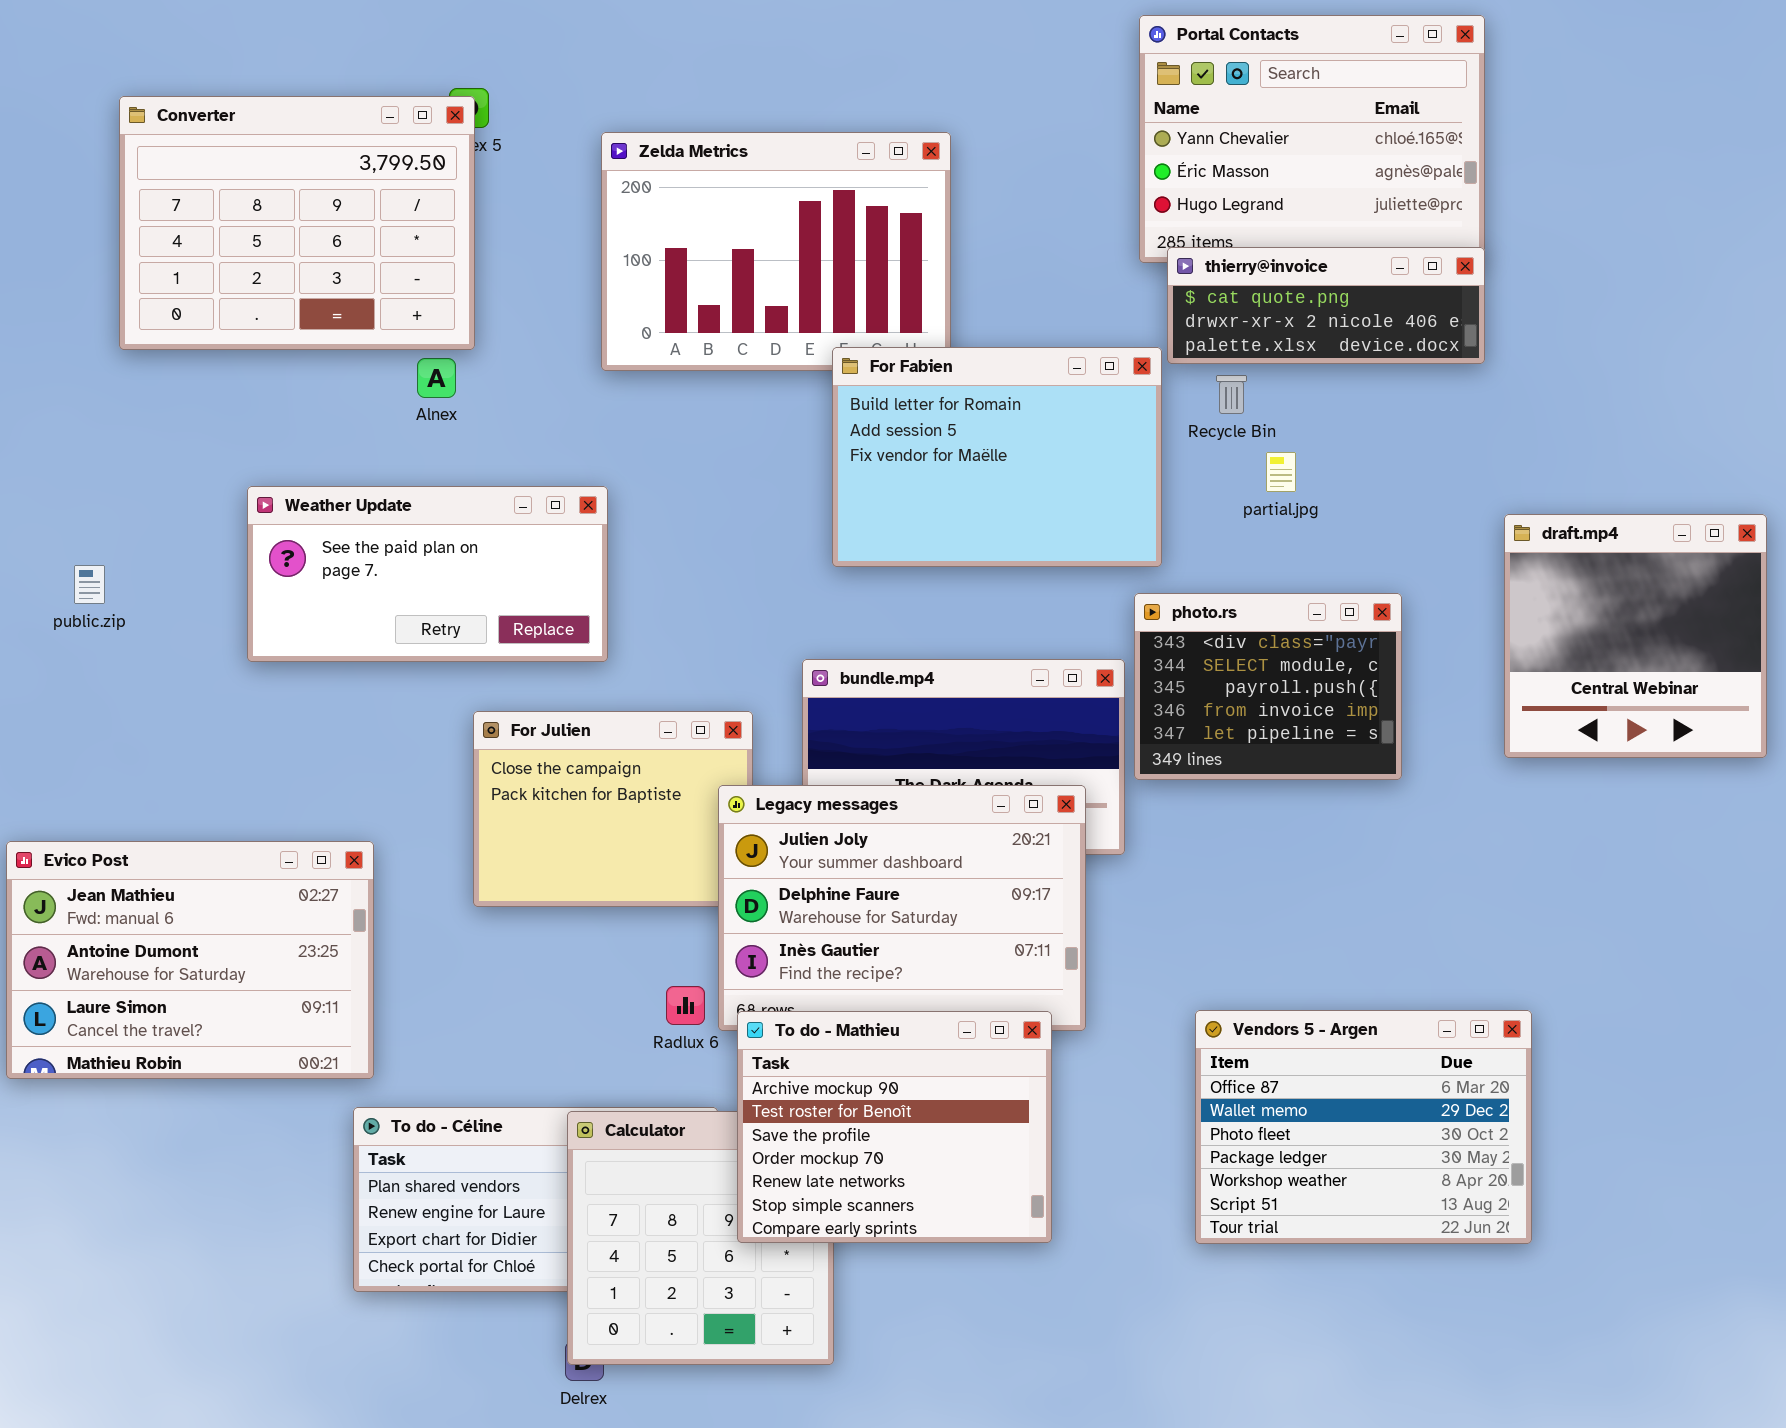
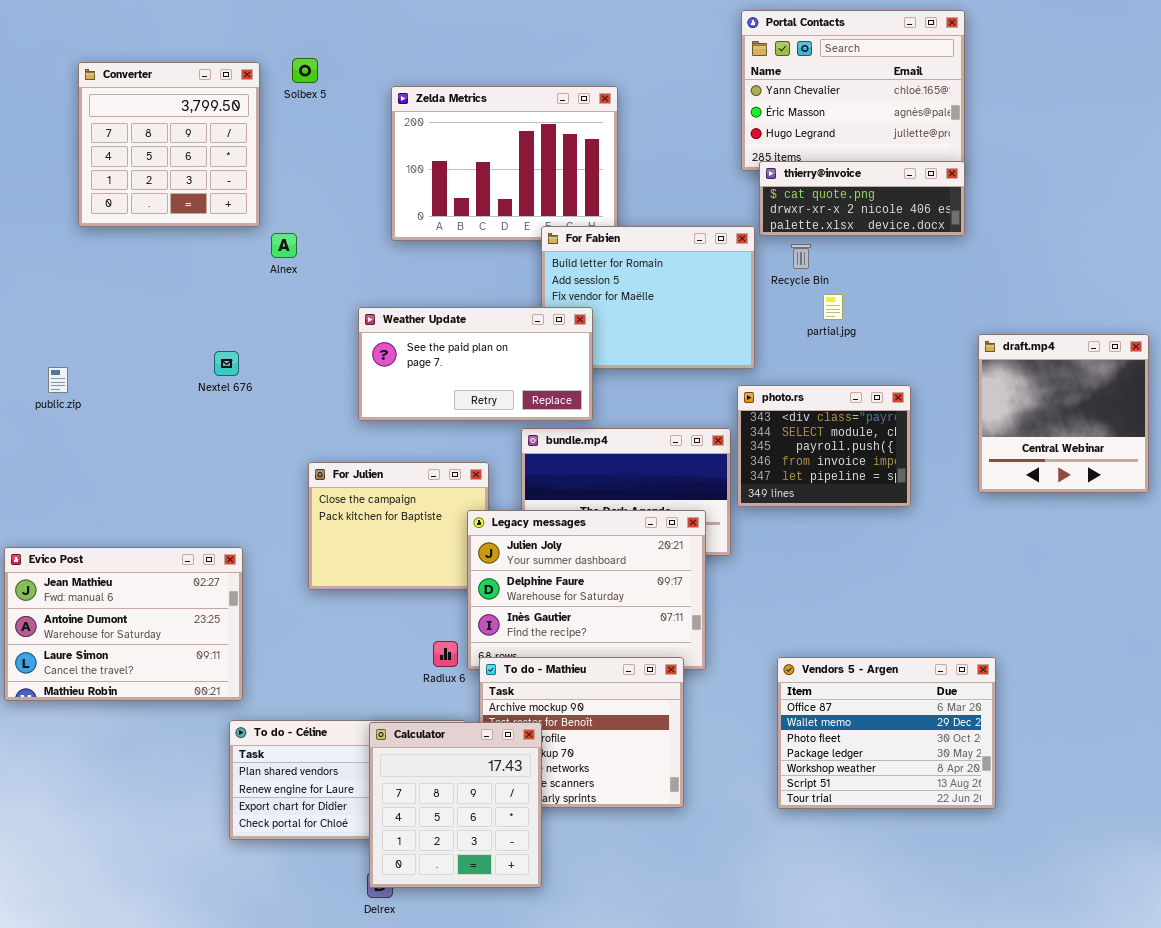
Converter: [119,96,475,350] -> [78,62,260,227], resized
Weather Update: [247,486,608,662] -> [358,307,593,421], moved
Calculator: [567,1111,834,1365] -> [369,722,542,888], raised

